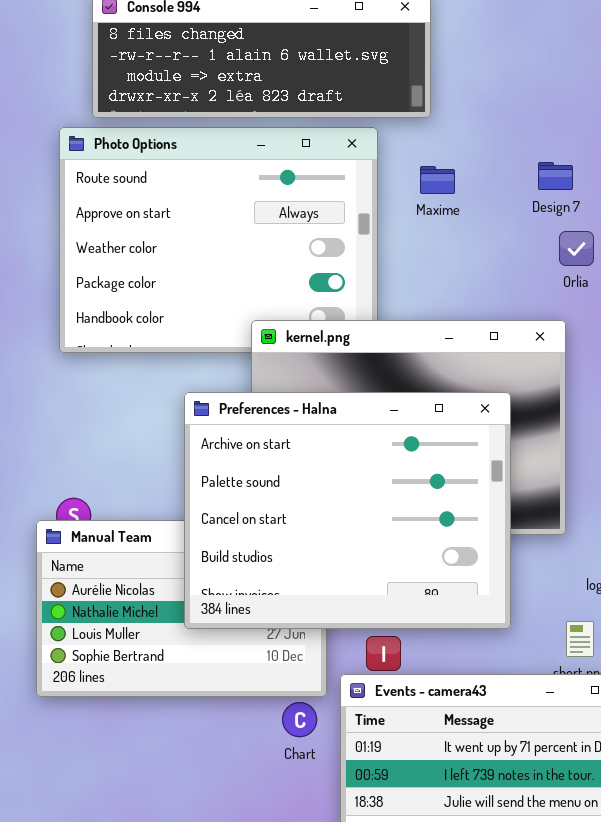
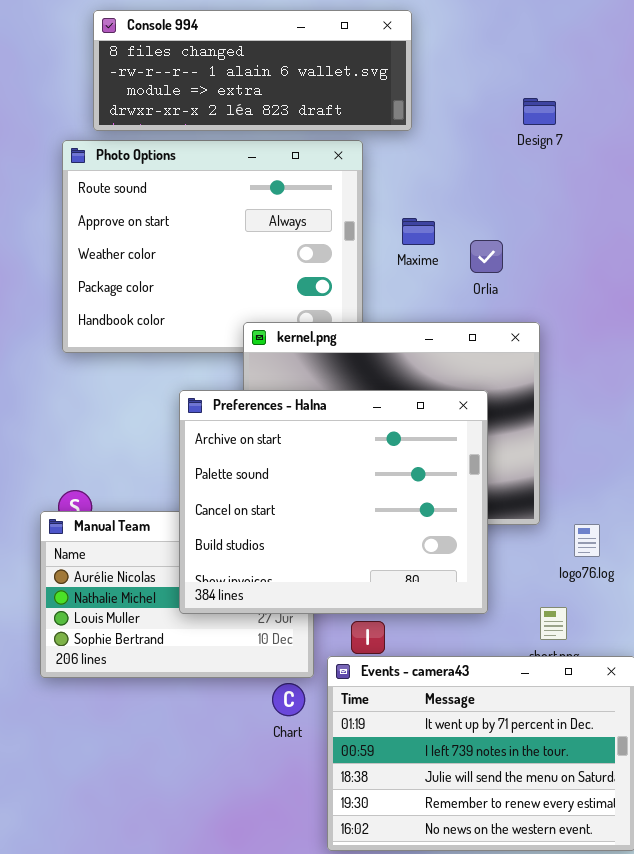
Design 7: [538,162,573,190] -> [523,98,556,125], moved
Maxime: [420,166,455,194] -> [402,218,435,245], moved
Orlia: [559,231,594,266] -> [470,240,503,273], moved

